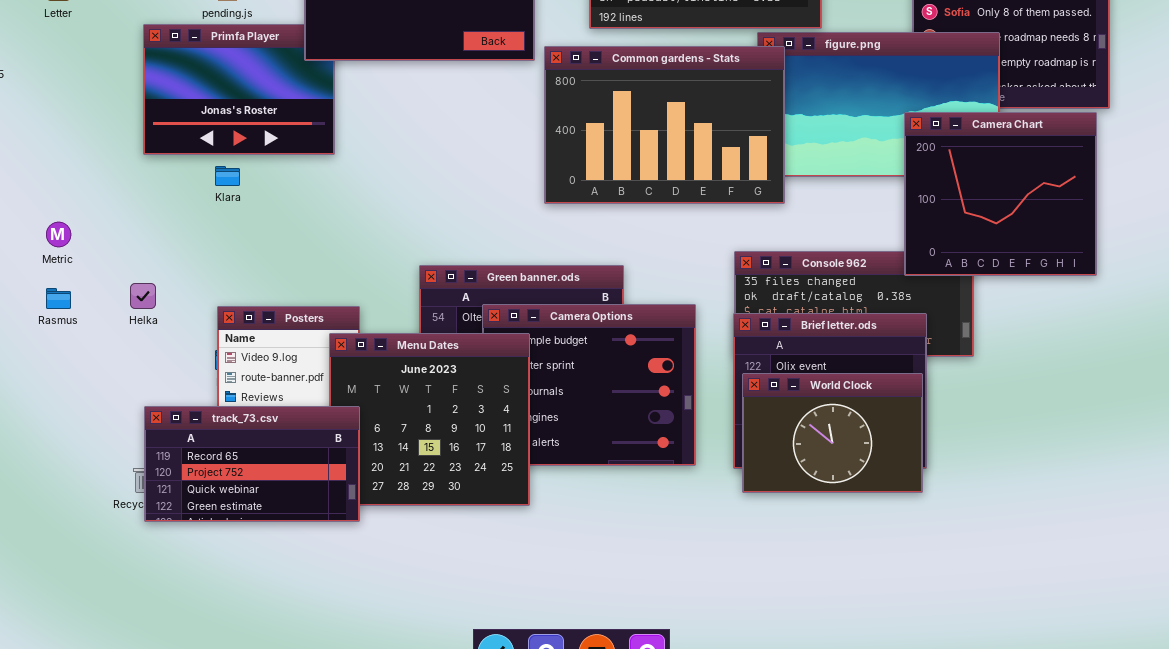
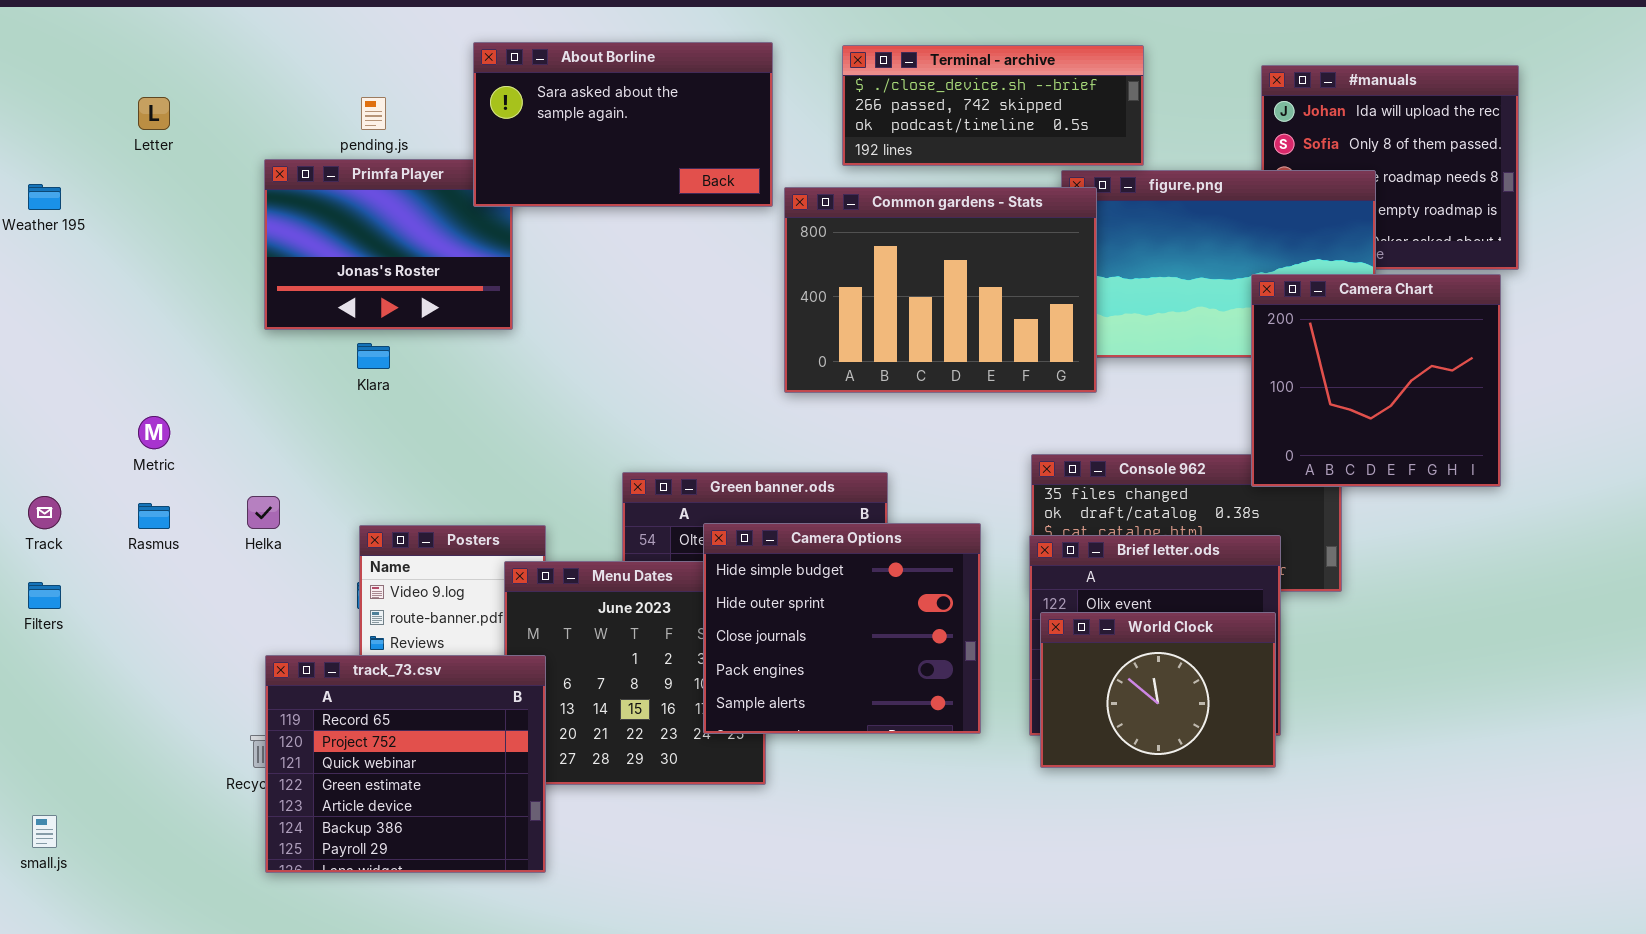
Camera Options: [482,304,696,466] -> [703,523,981,734], raised
track_73.csv: [144,406,360,522] -> [265,655,546,873], resized

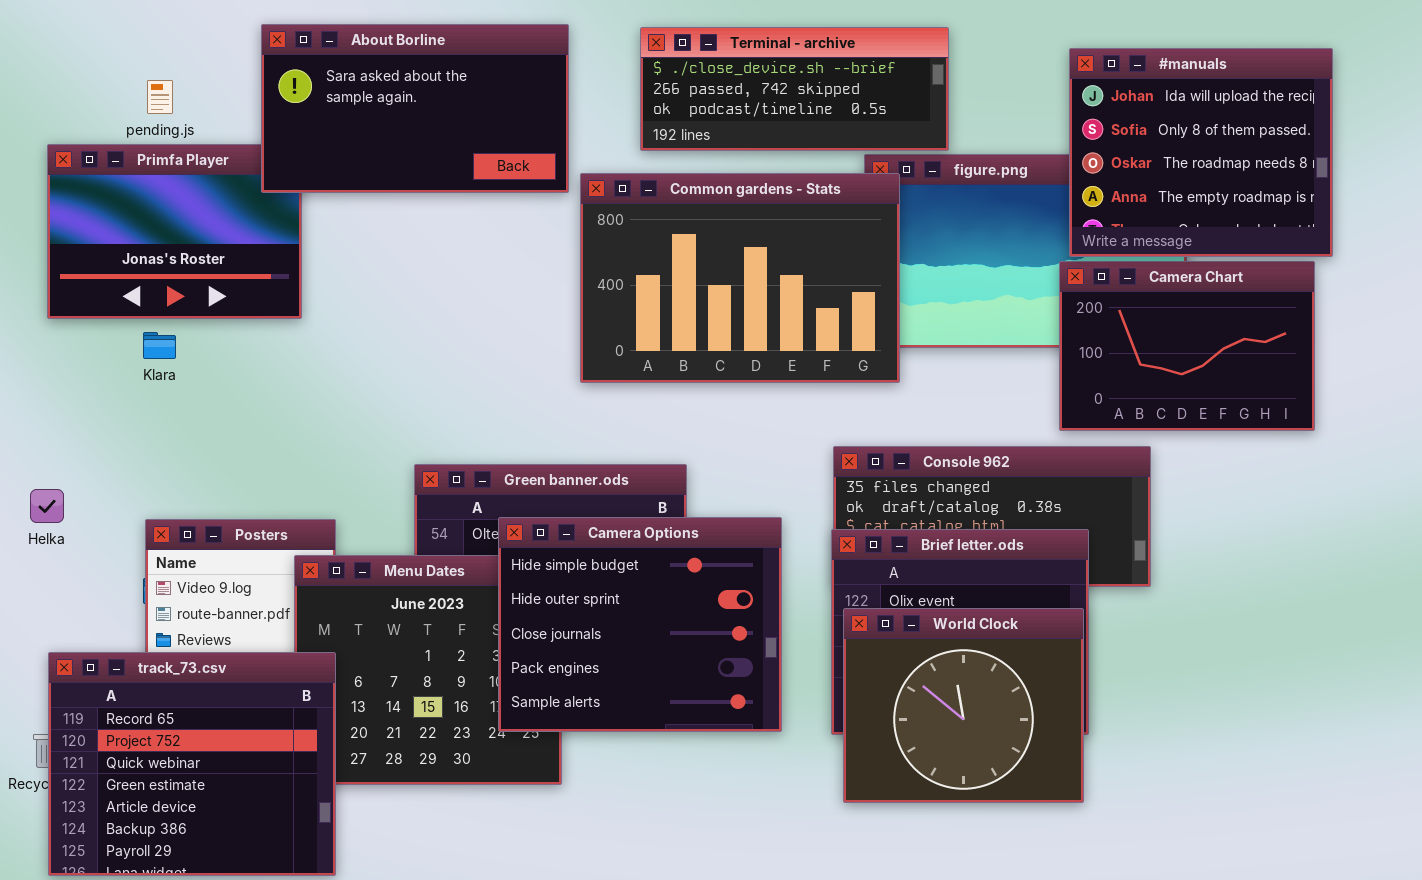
#manuals: [1261,65,1519,270] -> [1069,48,1333,257], raised
Camera Chart: [1251,274,1501,487] -> [1059,261,1315,431], resized
World Clock: [1040,612,1276,768] -> [843,608,1084,803], resized

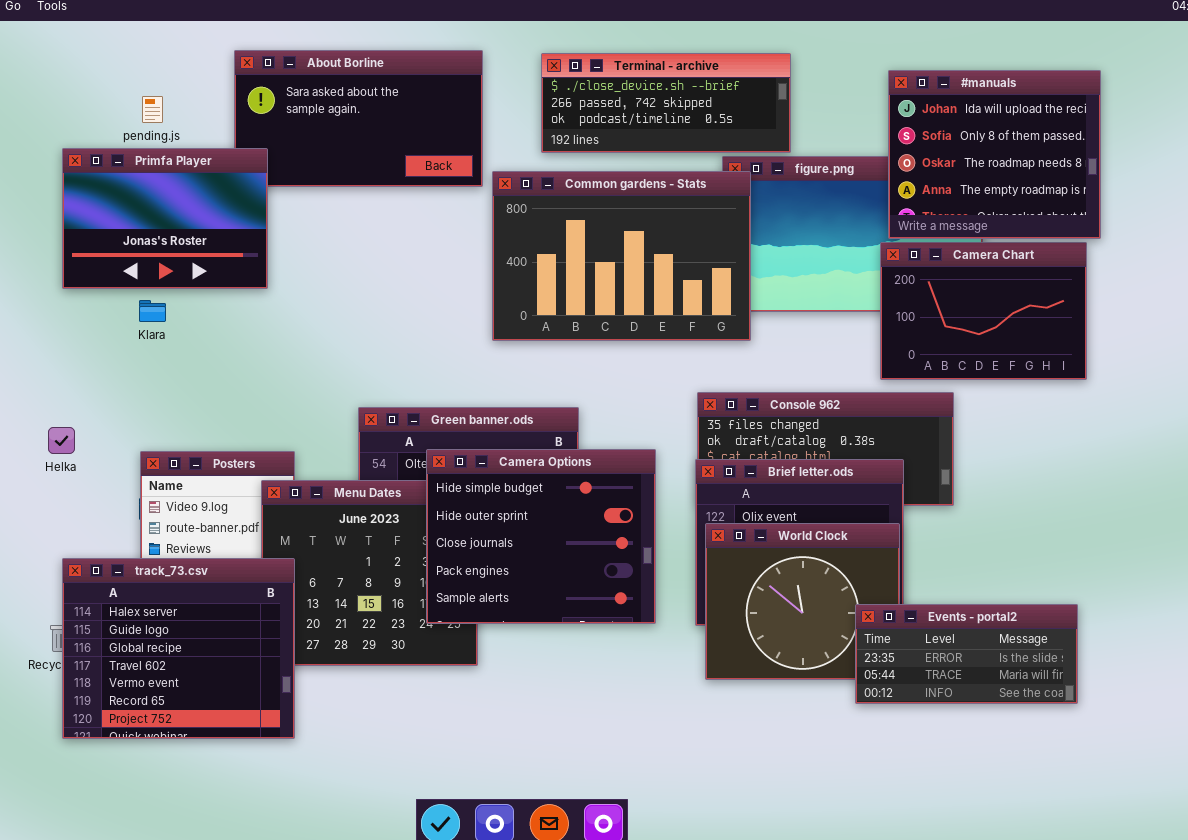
Primfa Player: [47,144,302,319] -> [62,148,268,289], raised
track_73.csv: [48,652,336,876] -> [62,558,295,739], scrolled up 5 rows
Events - portal2: none -> [855,604,1078,704], opened

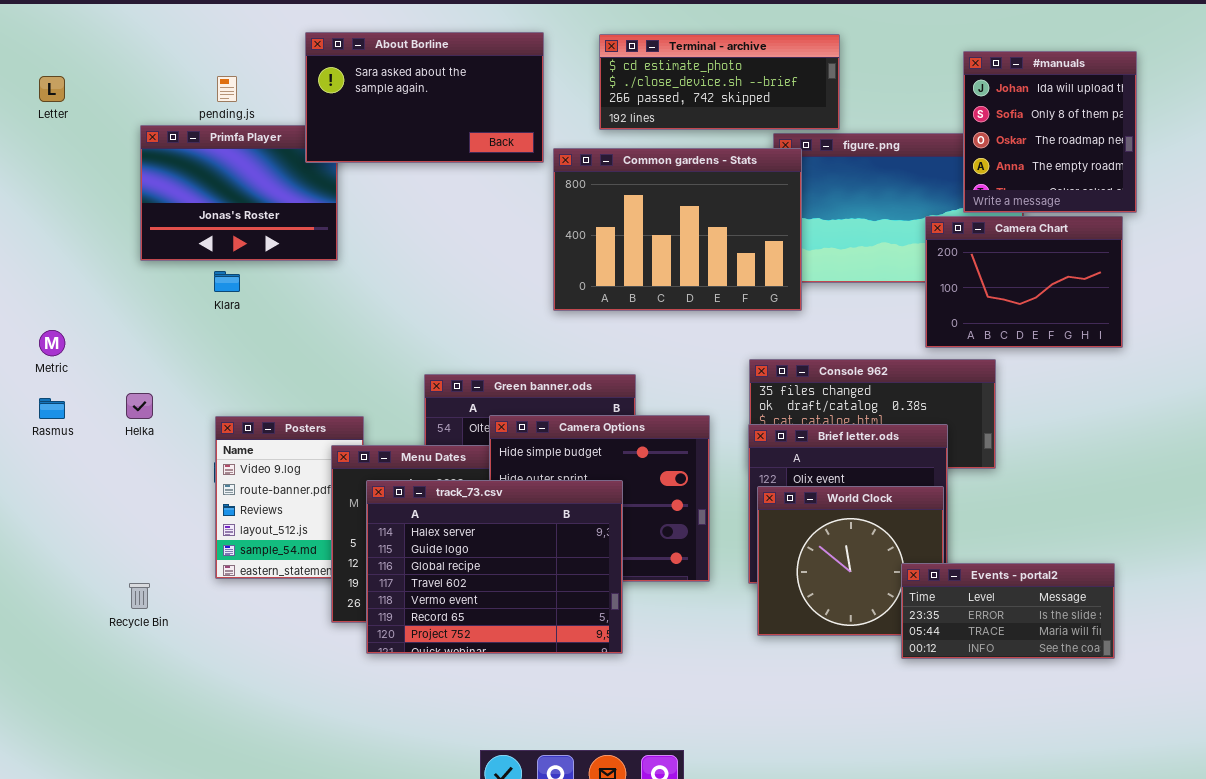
About Borline: [234,50,483,187] -> [305,32,544,163], raised
Terminal - archive: [541,53,791,153] -> [599,34,840,130], scrolled up 1 row
#manuals: [888,70,1101,239] -> [963,51,1137,213], resized
track_73.csv: [62,558,295,739] -> [366,480,623,654], moved, resized

